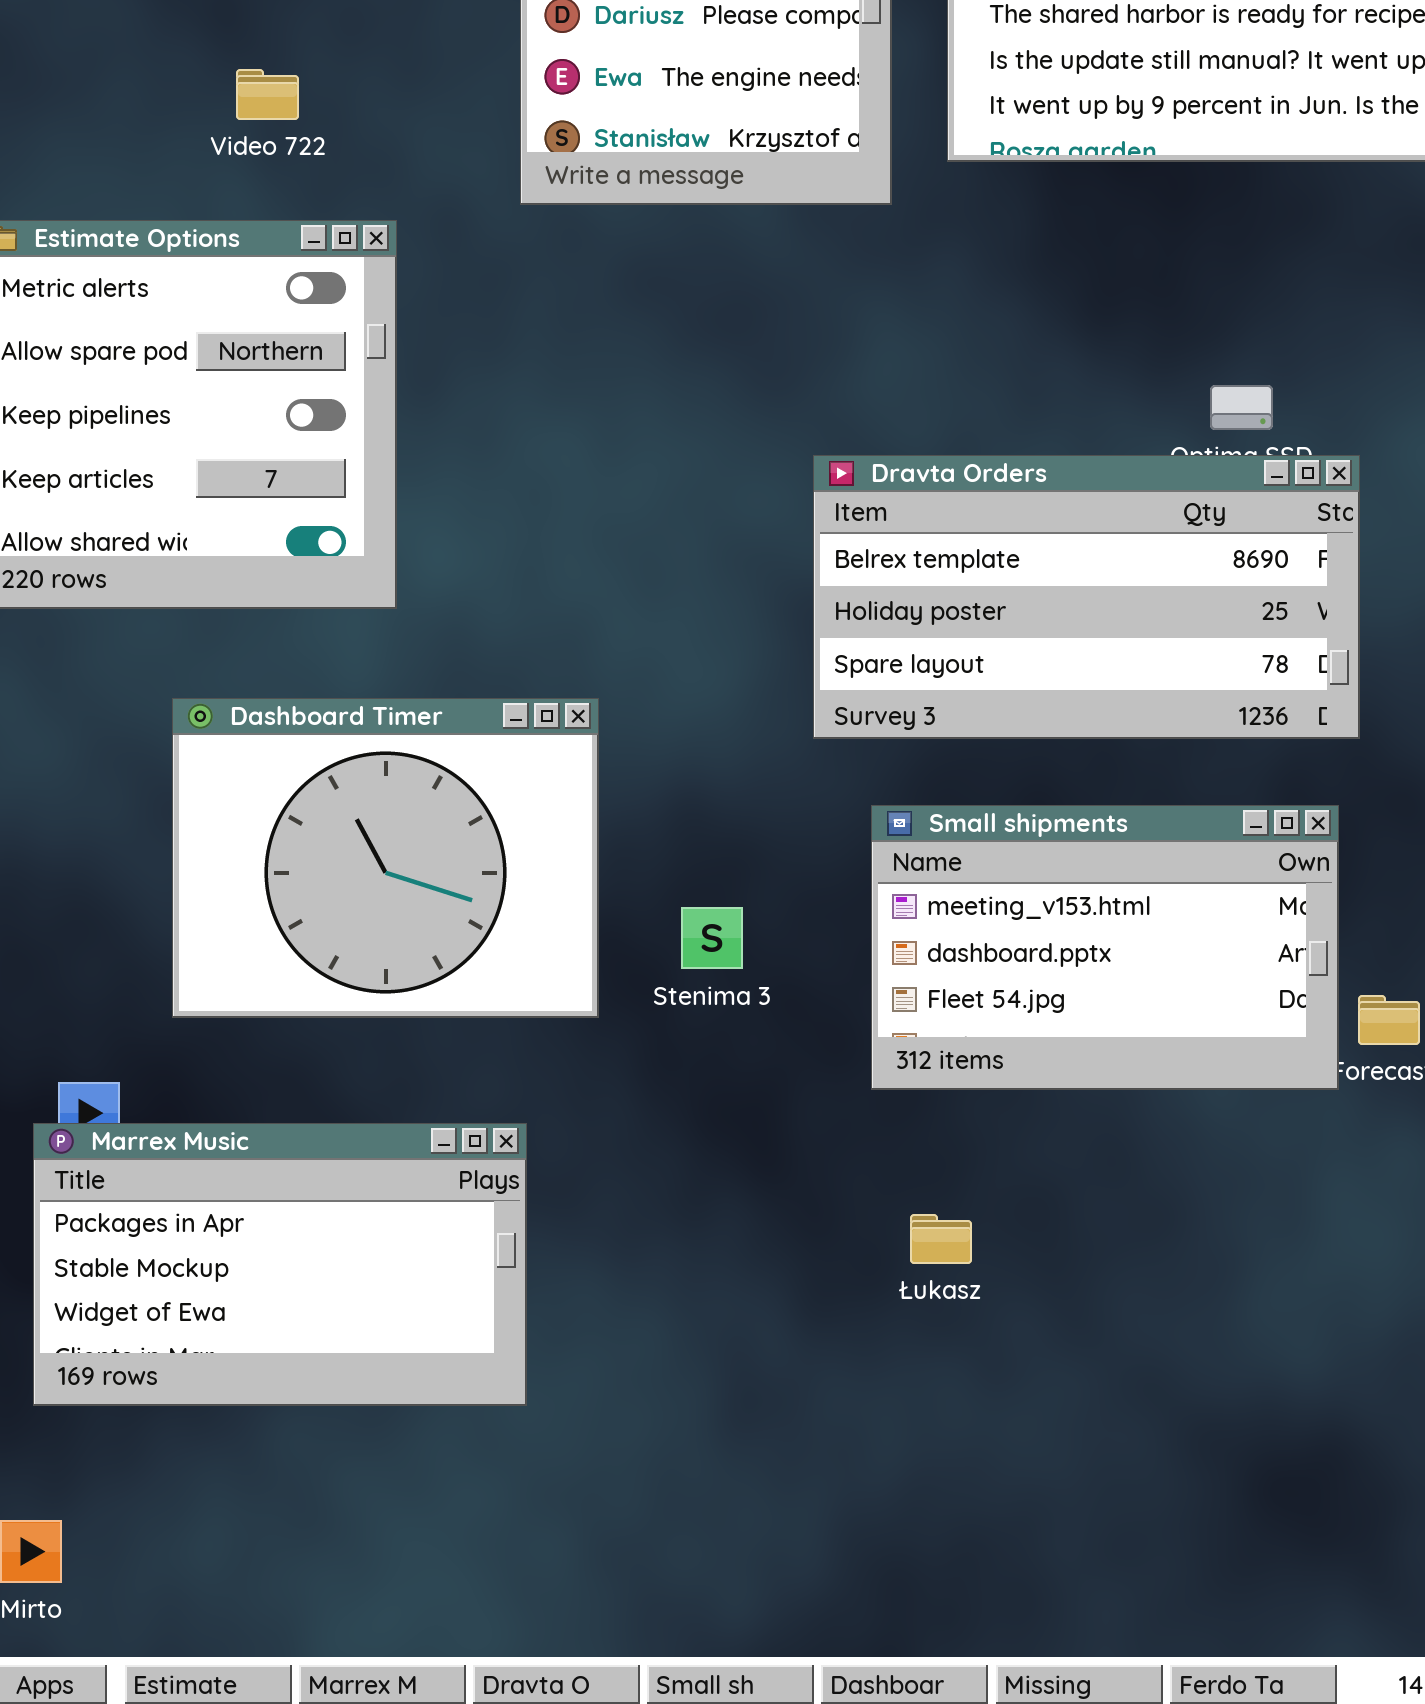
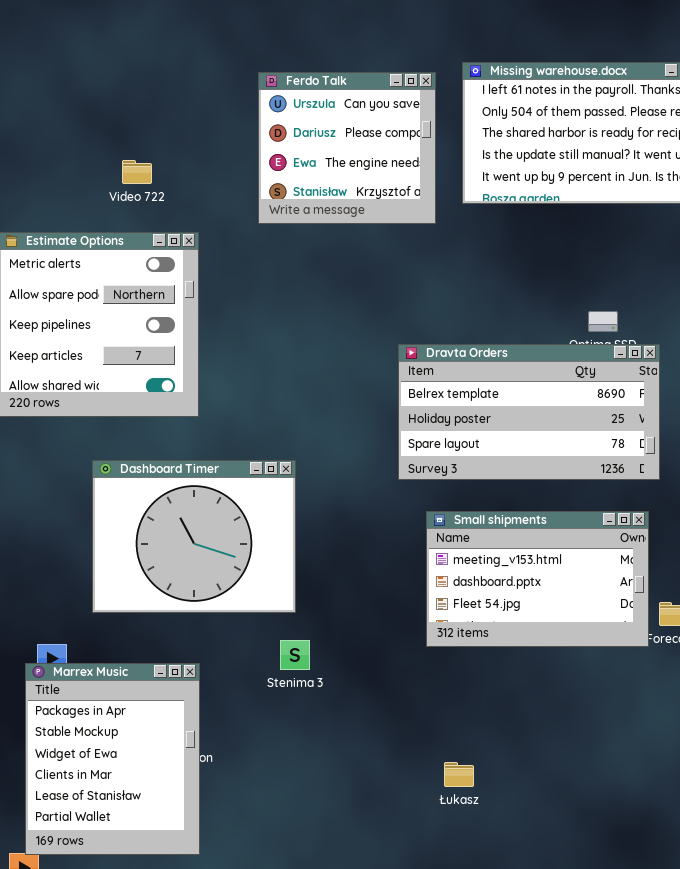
Stenima 3: [681,907,743,969] -> [280,640,310,670], moved
Marrex Music: [33,1123,527,1406] -> [25,663,200,855], resized
Łukasz: [910,1214,972,1264] -> [444,762,474,787], moved

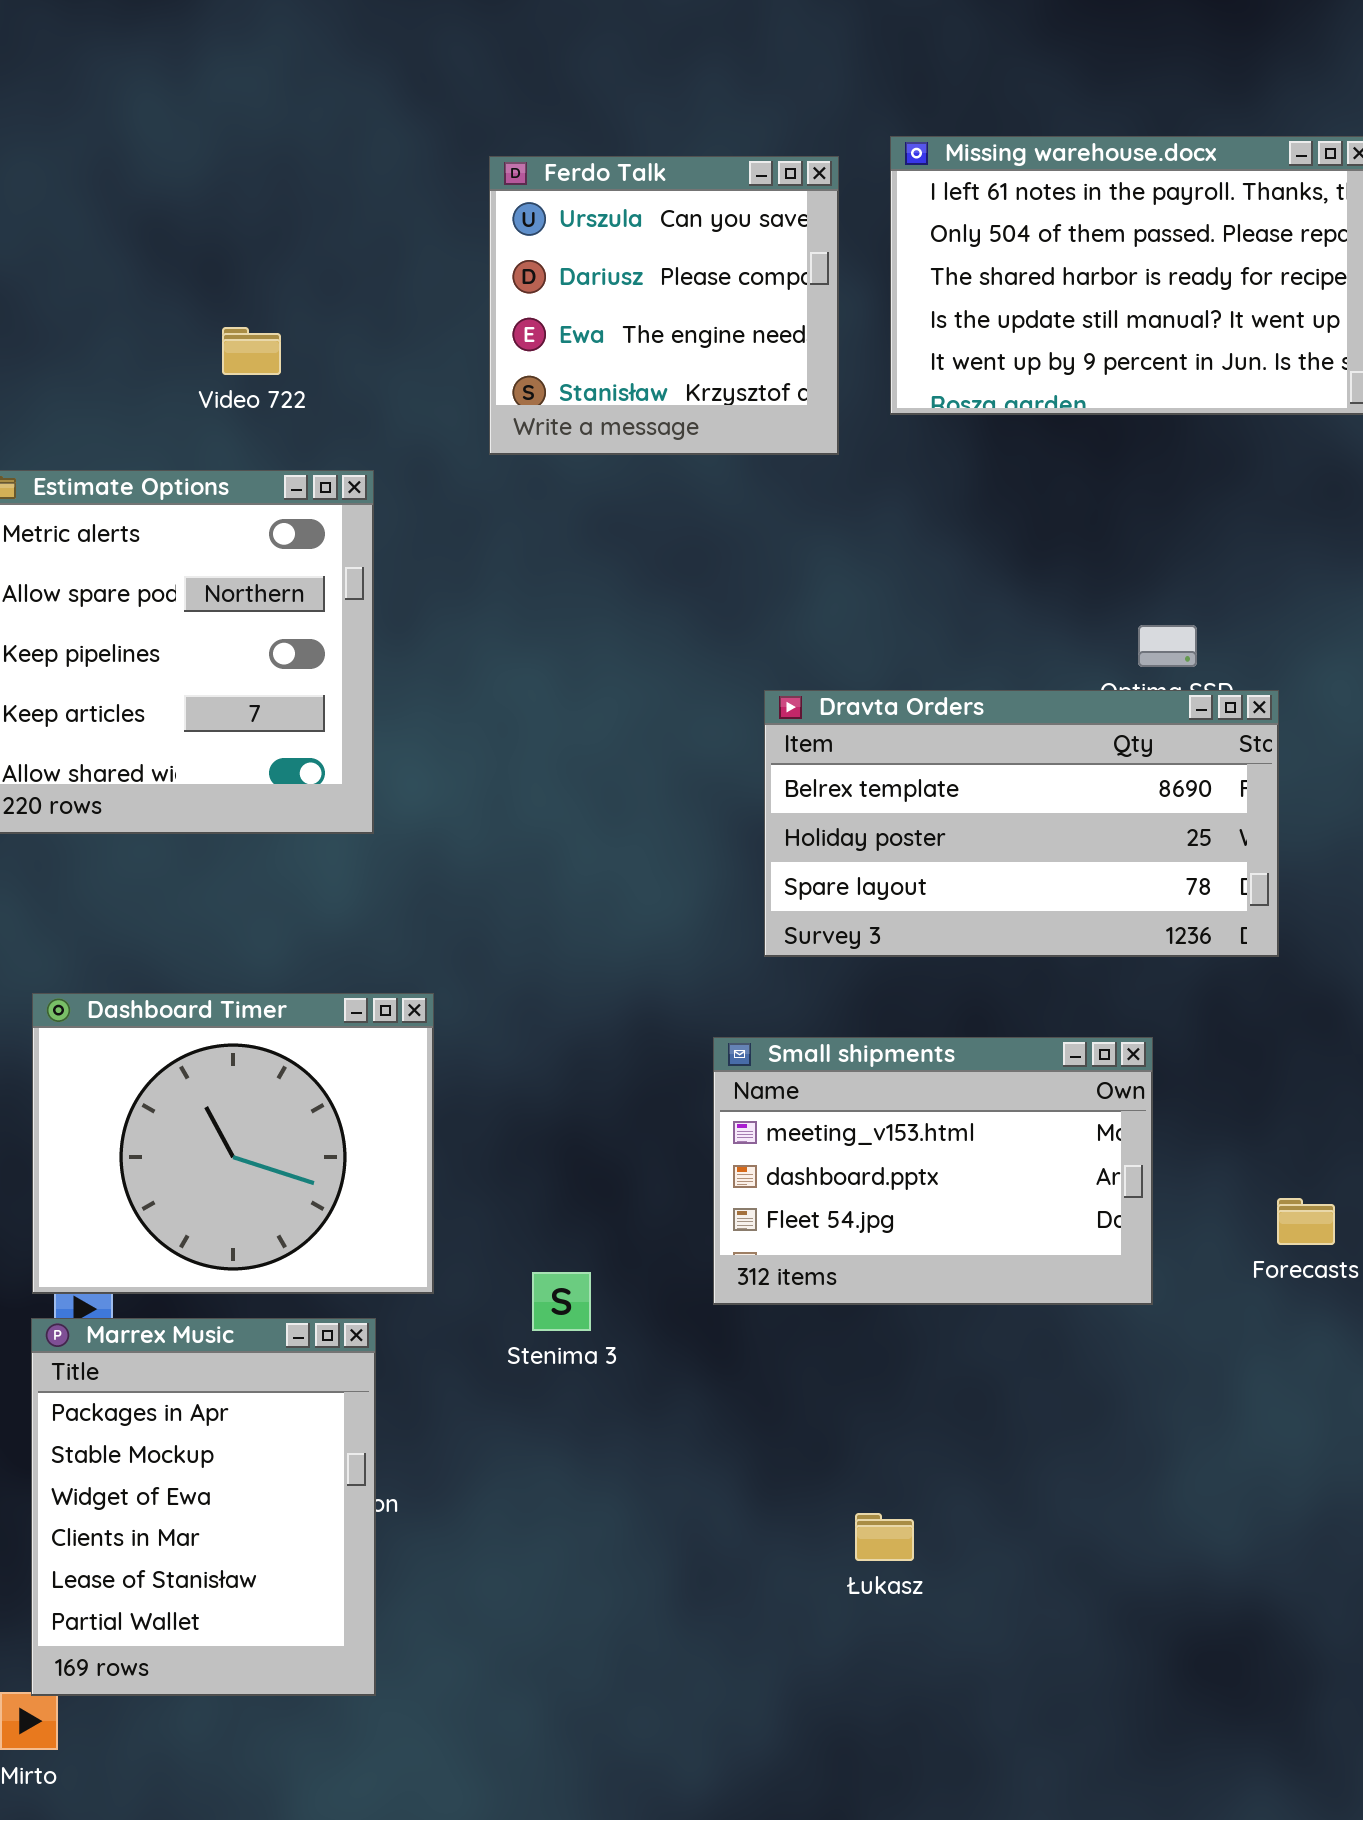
Dashboard Timer: [92,460,296,613] -> [32,993,434,1294], moved
Small shipments: [426,511,649,647] -> [713,1037,1153,1305], moved

